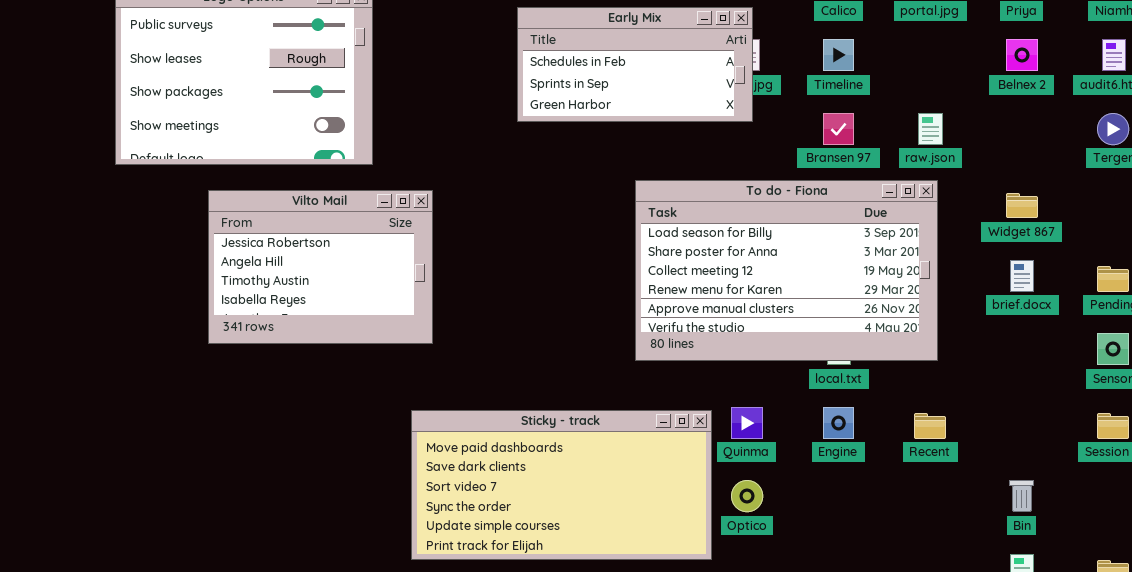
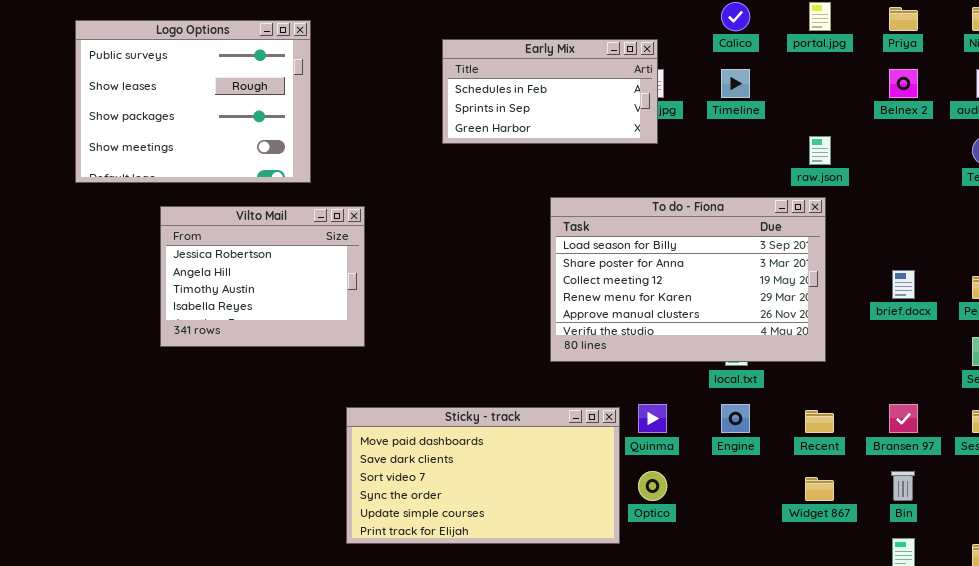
Bransen 97: [823,113,854,145] -> [889,404,918,433], moved
Widget 867: [1006,193,1038,218] -> [805,477,834,501], moved

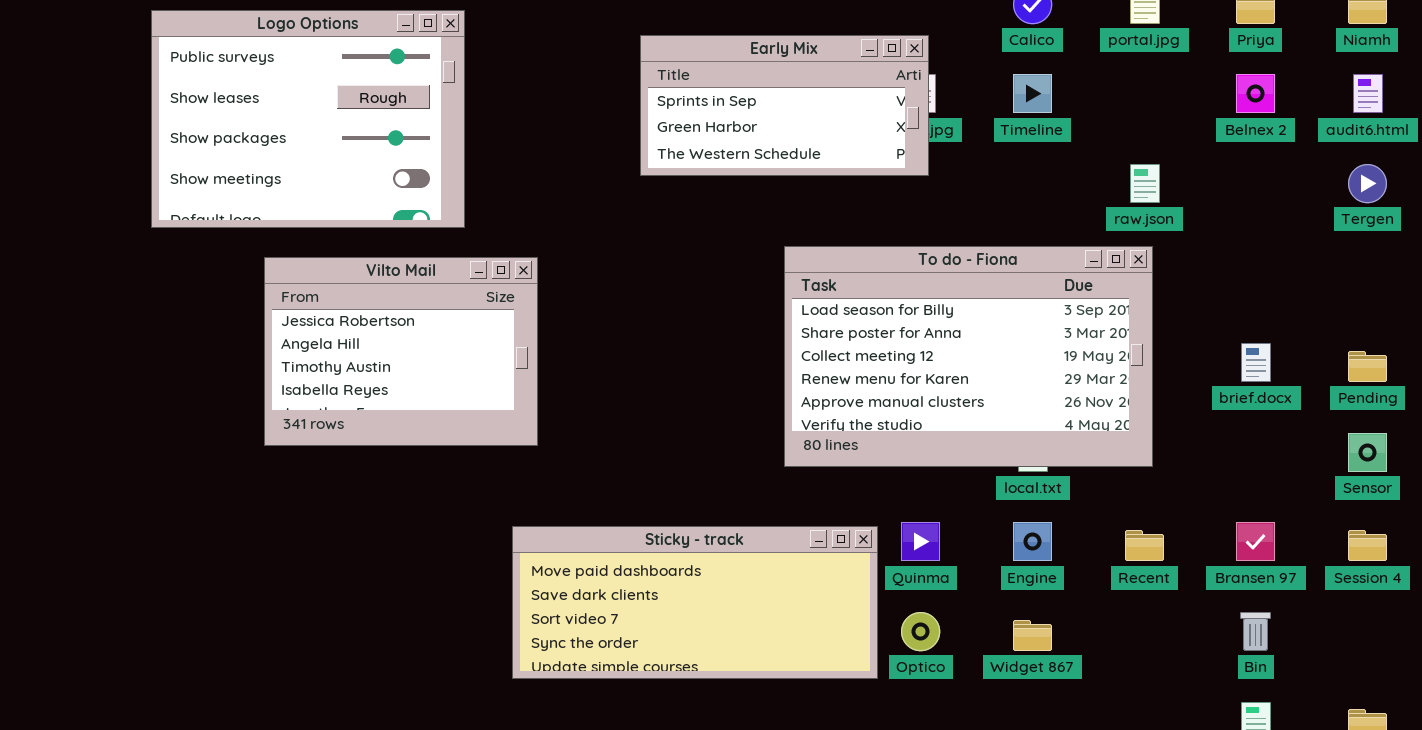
Early Mix: [442,39,658,144] -> [640,35,929,176], scrolled down 1 row
Sticky - track: [346,407,620,544] -> [512,526,878,679], resized
Widget 867: [805,477,834,501] -> [1013,620,1052,651], moved

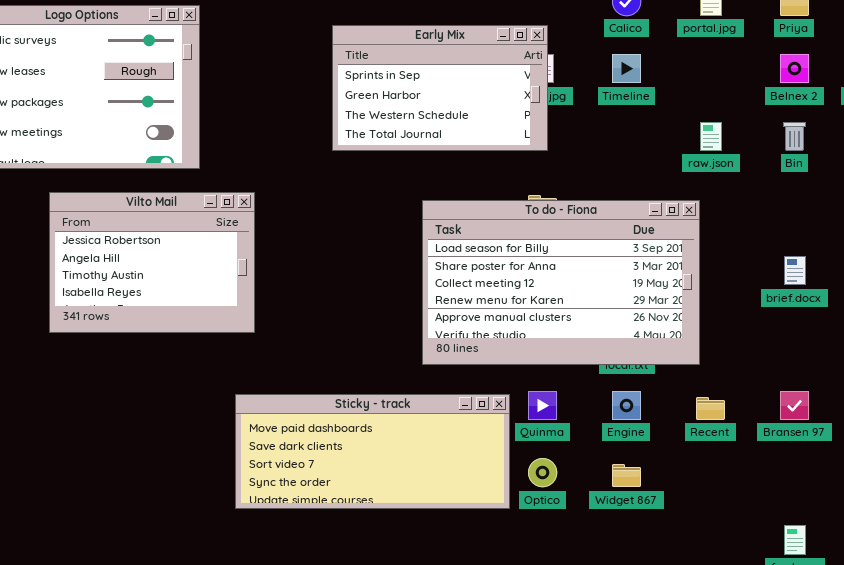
Early Mix: [640,35,929,176] -> [332,25,548,151], resized
To do - Fiona: [784,246,1153,467] -> [422,200,700,365], moved
Bin: [1240,612,1271,651] -> [783,122,806,151], moved

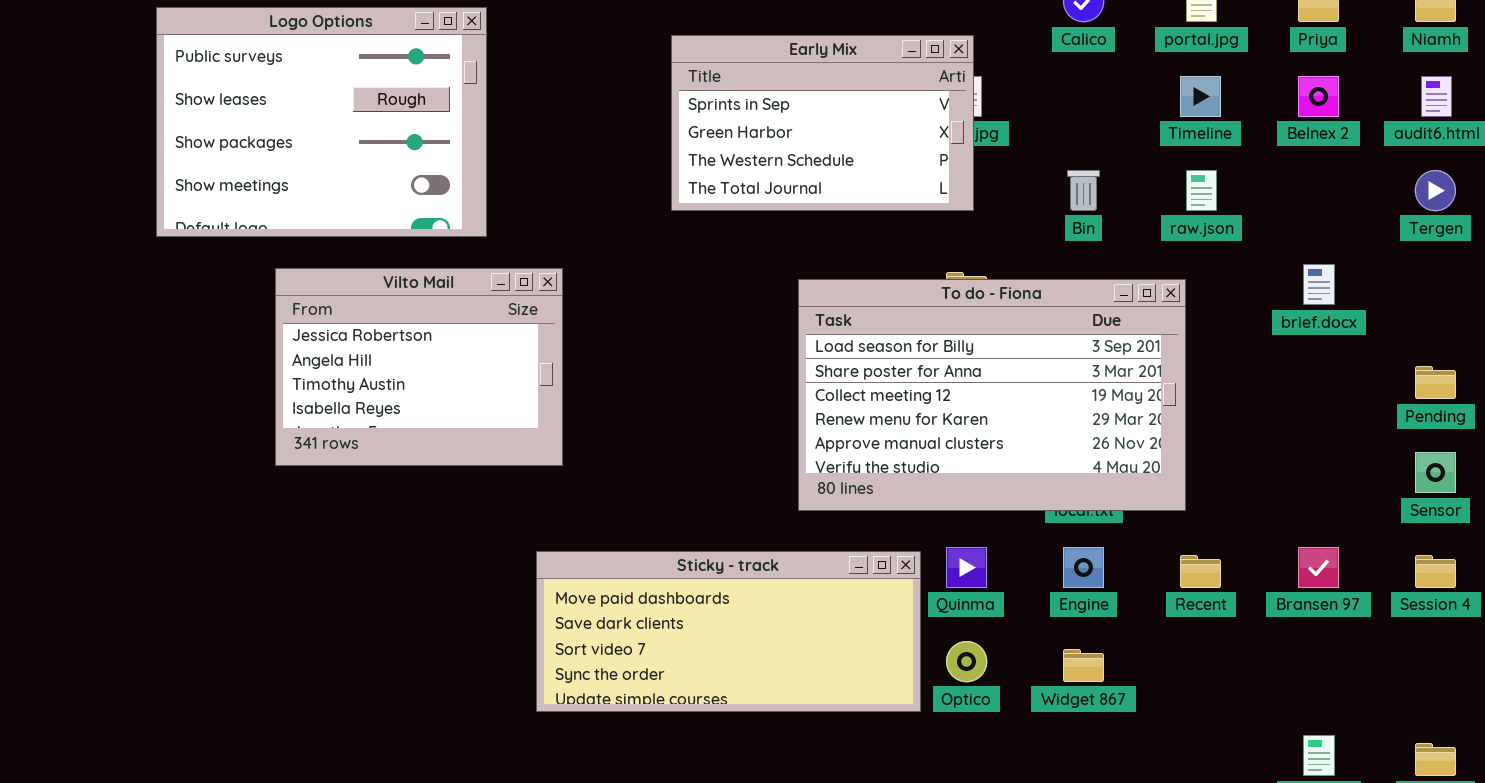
Timeline: [612,54,641,83] -> [1180,76,1221,117], moved
Bin: [783,122,806,151] -> [1067,170,1100,211], moved
brief.docx: [784,256,806,285] -> [1303,264,1335,305], moved

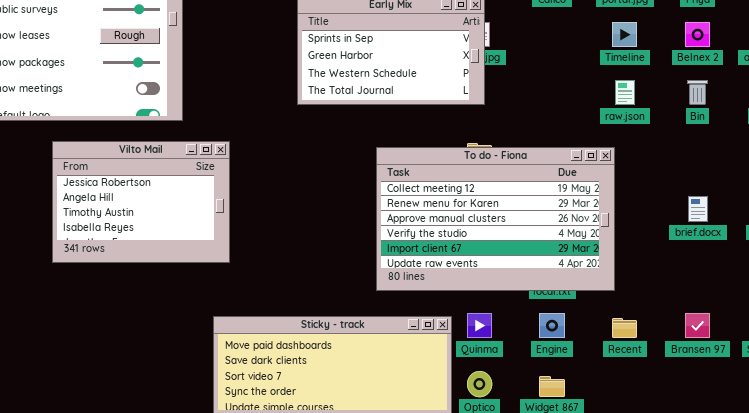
Bin: [1067,170,1100,211] -> [687,80,708,105], moved
brief.docx: [1303,264,1335,305] -> [688,196,708,222], moved
To do - Fiona: [798,279,1186,511] -> [376,147,615,291], scrolled down 2 rows

